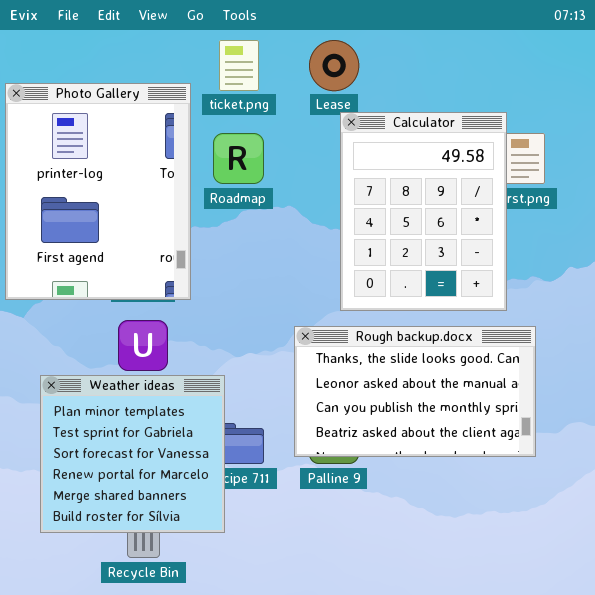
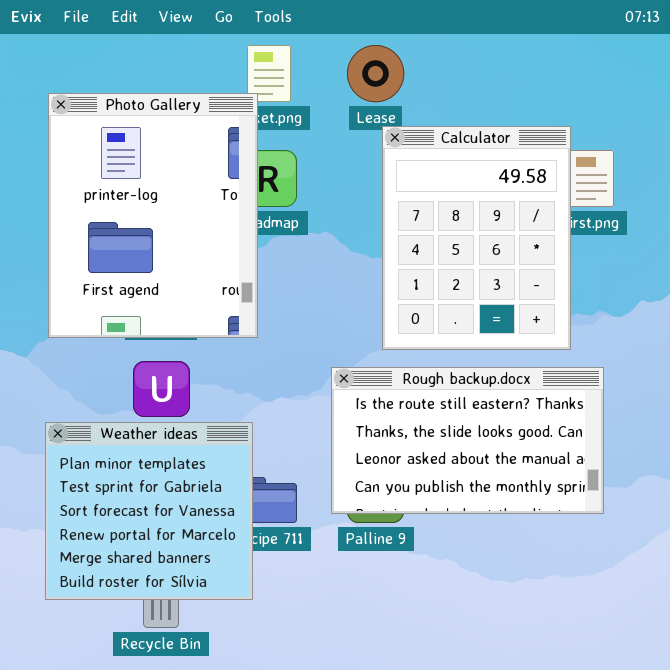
Photo Gallery: [5,83,191,300] -> [48,93,258,338], moved
Rough backup.docx: [294,326,536,457] -> [331,367,604,514], scrolled up 1 row

